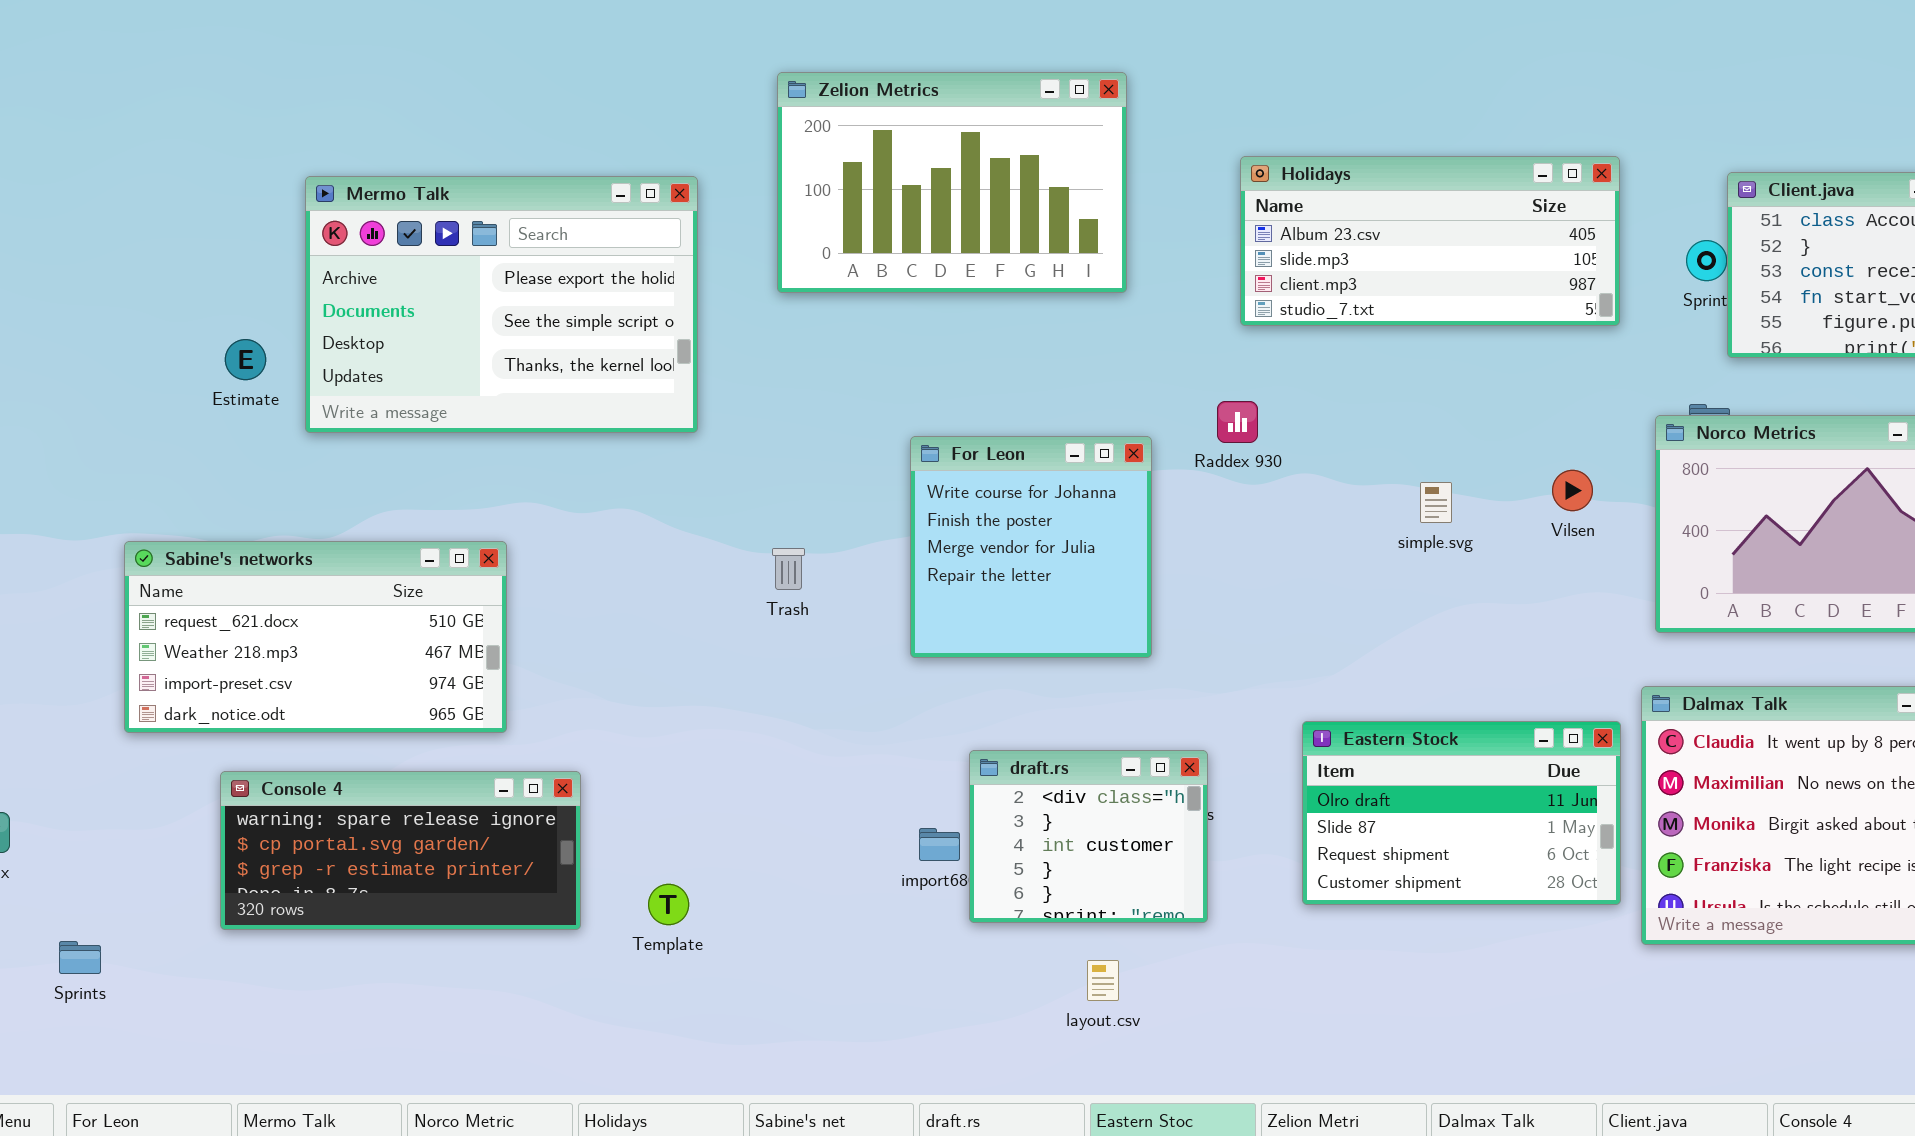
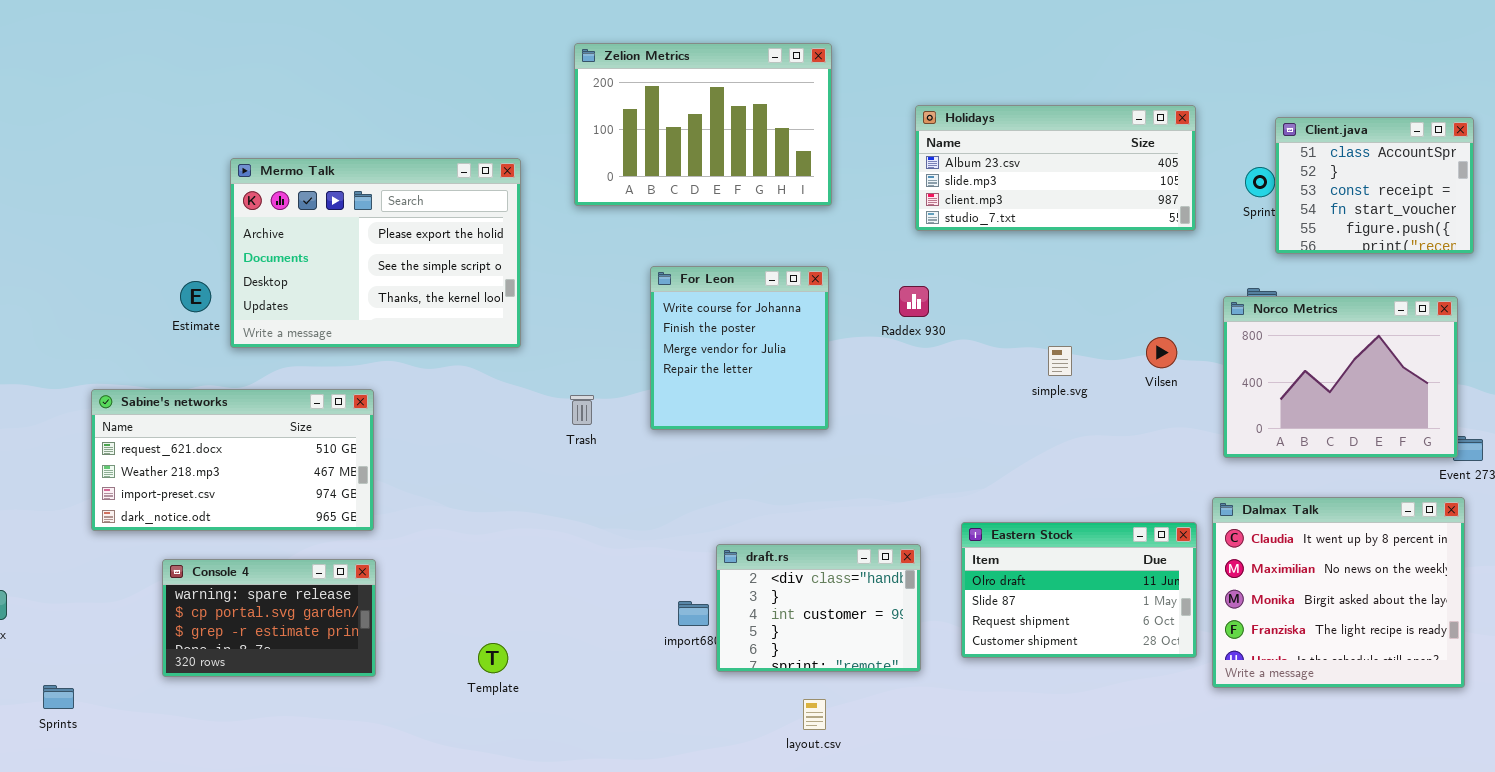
Mermo Talk: [305,176,698,433] -> [230,158,521,348], moved
Estimate: [225,339,266,380] -> [180,281,211,312], moved
For Leon: [910,436,1152,658] -> [650,266,829,430], moved
draft.rs: [969,750,1208,923] -> [716,544,921,672], resized
Console 4: [220,771,581,930] -> [162,559,376,677], resized

